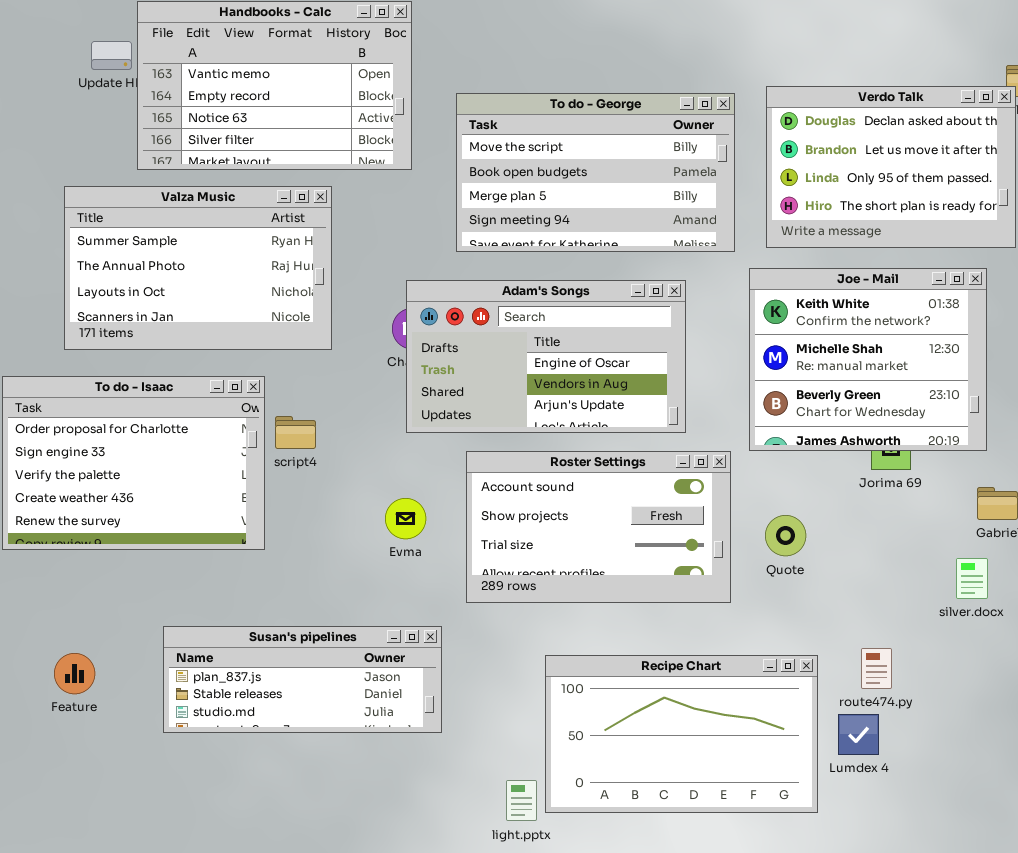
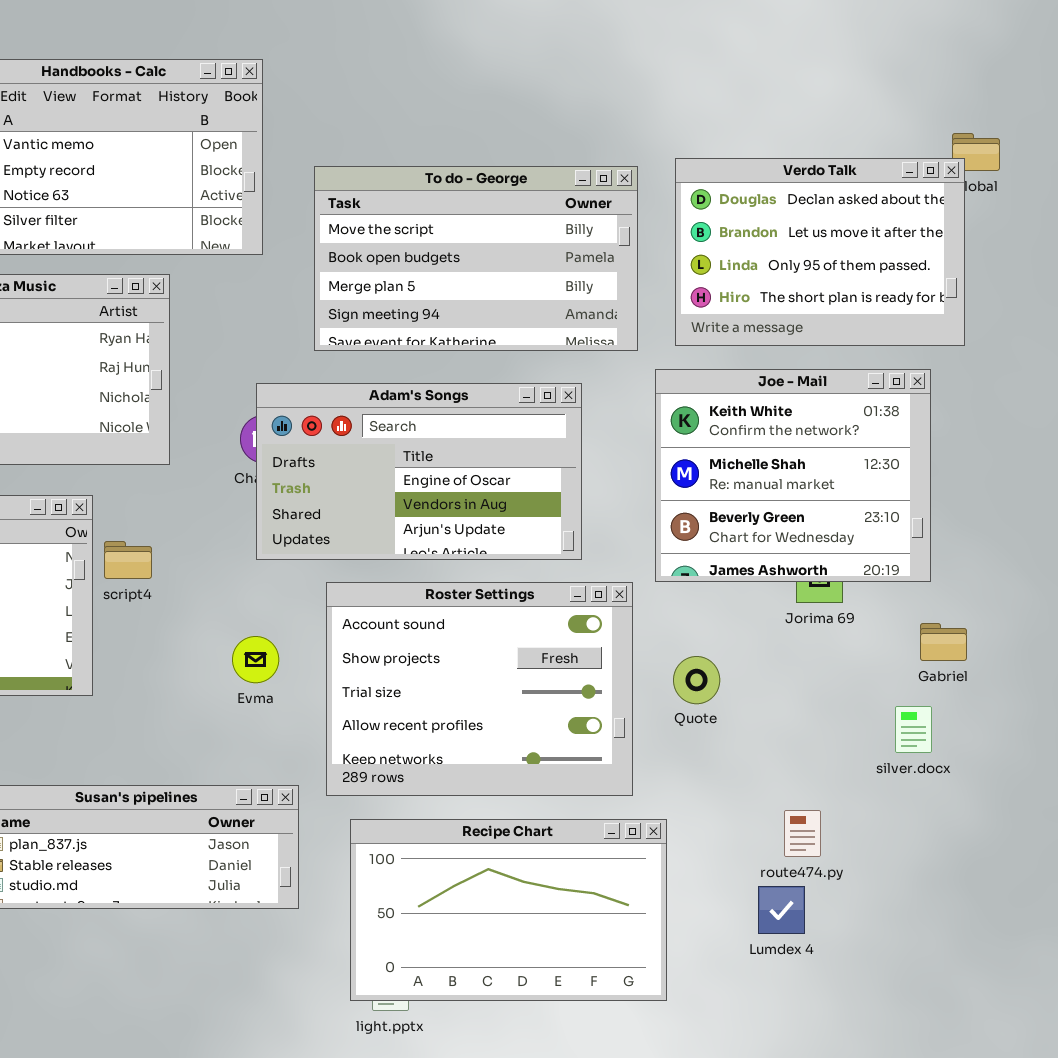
Roster Settings: [466,451,731,603] -> [326,582,633,796], resized
Recipe Chart: [545,655,818,813] -> [350,819,667,1001], moved

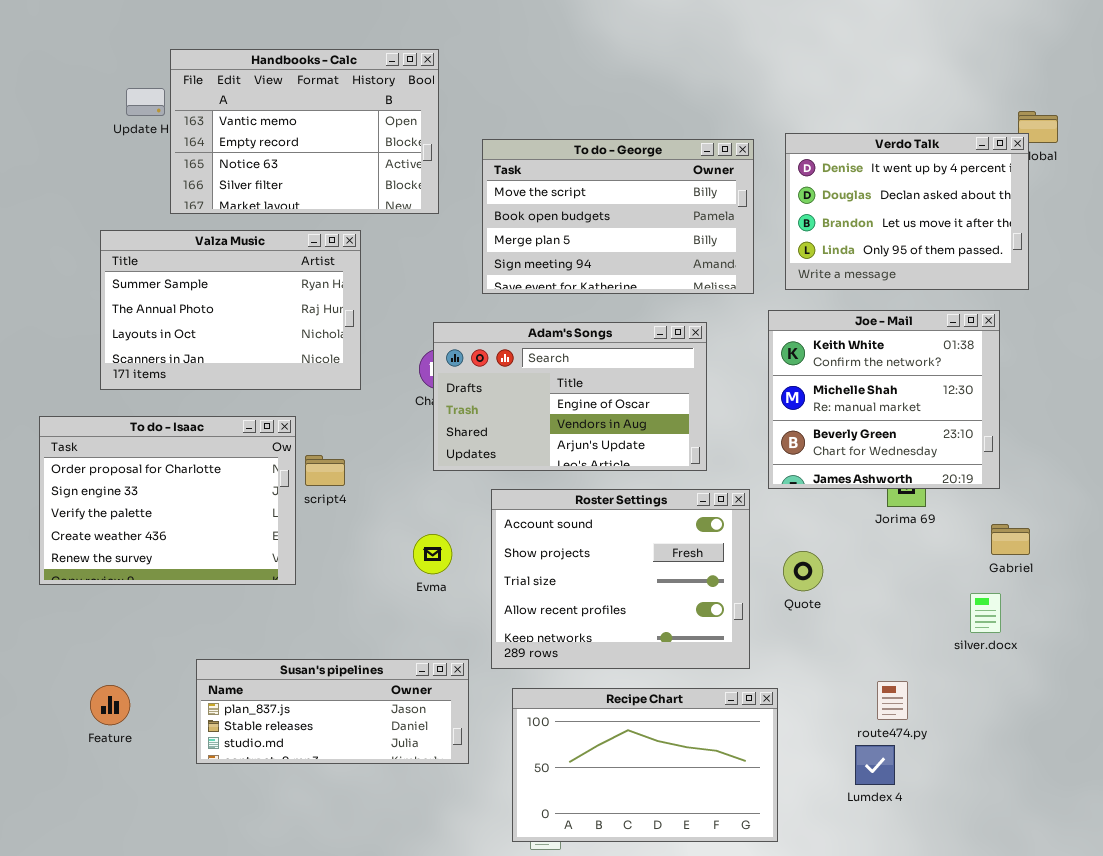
Verdo Talk: [675,158,965,346] -> [785,133,1029,290], scrolled up 1 row

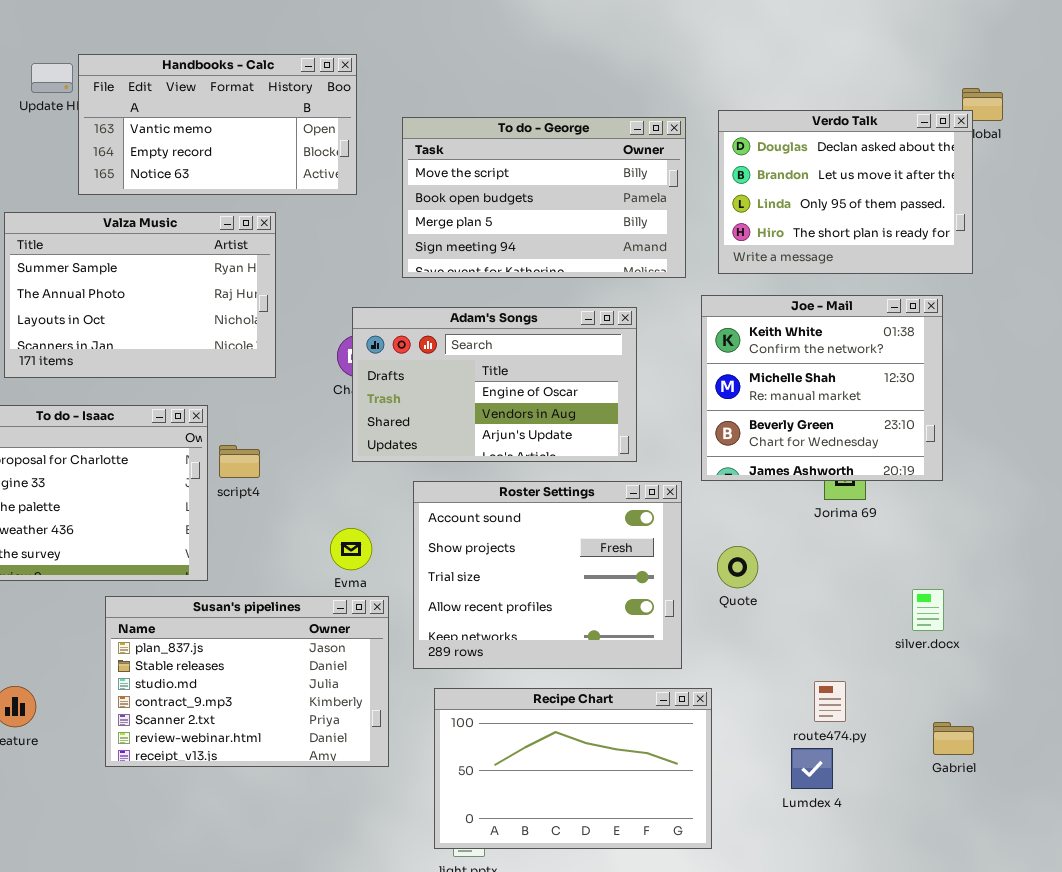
Handbooks - Calc: [170,49,439,214] -> [78,54,357,195], resized
Verdo Talk: [785,133,1029,290] -> [718,110,973,274], scrolled down 1 row
Gabriel: [991,524,1030,555] -> [933,722,974,755], moved
Susan's pipelines: [196,659,469,764] -> [105,596,389,767], resized

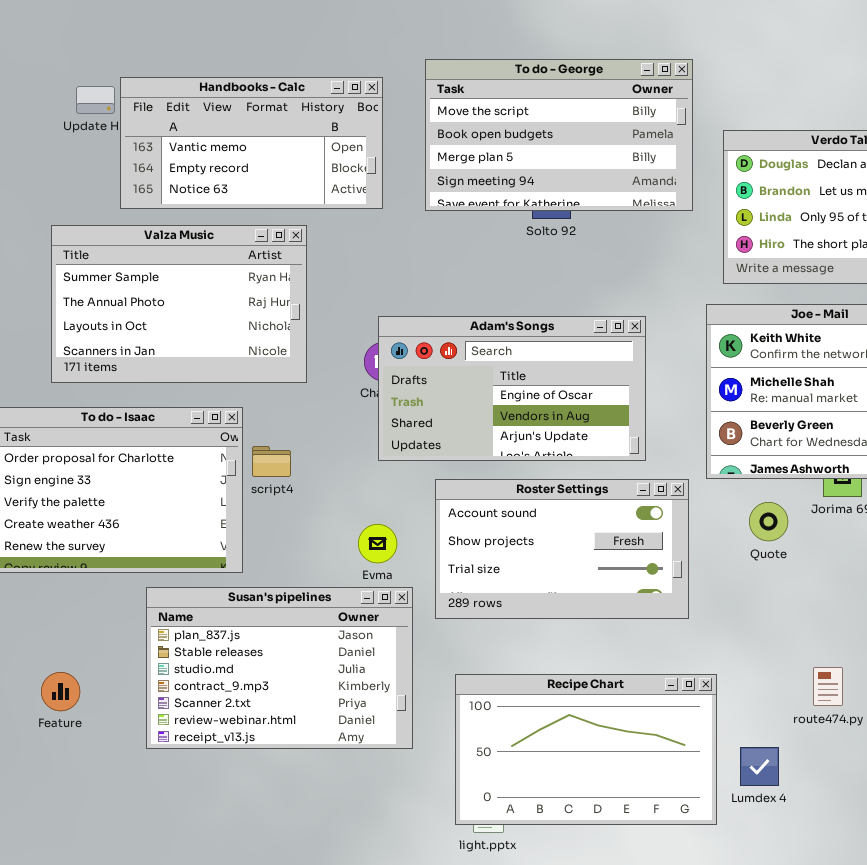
To do - George: [402,117,686,278] -> [425,59,693,211], moved
Roster Settings: [413,481,682,669] -> [435,479,689,619], resized
Quote: [717,546,758,588] -> [749,502,788,541], moved
Lumdex 4: [791,748,833,789] -> [740,747,779,786], moved

